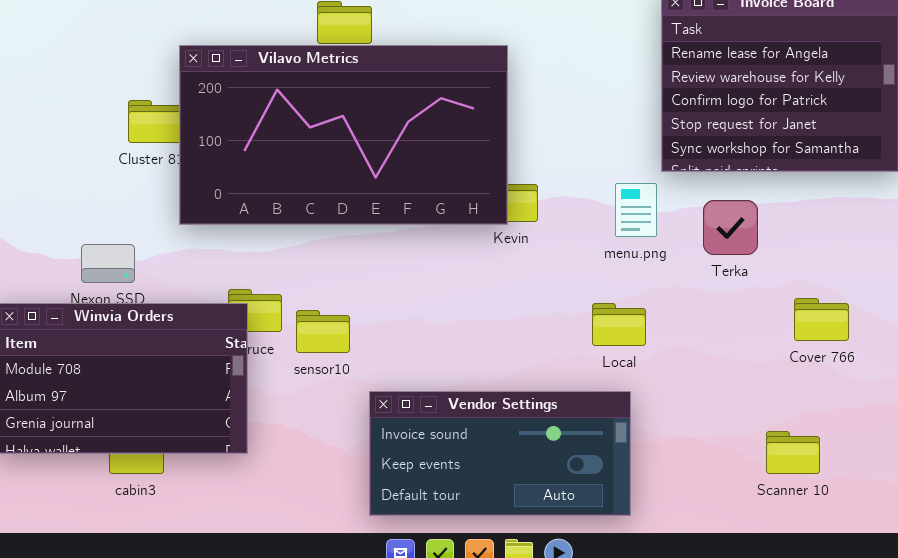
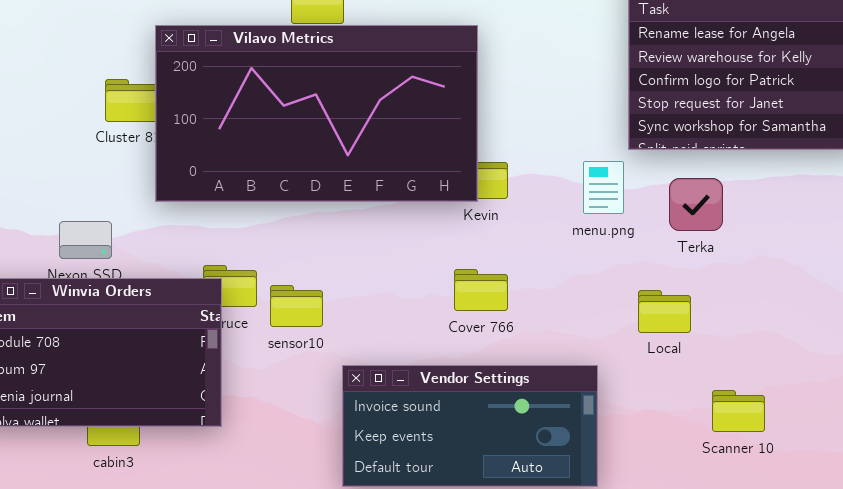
Cover 766: [794,298,849,341] -> [454,269,508,311], moved
Local: [592,303,646,346] -> [638,290,691,333], moved
Scanner 10: [766,431,820,474] -> [712,390,765,432], moved

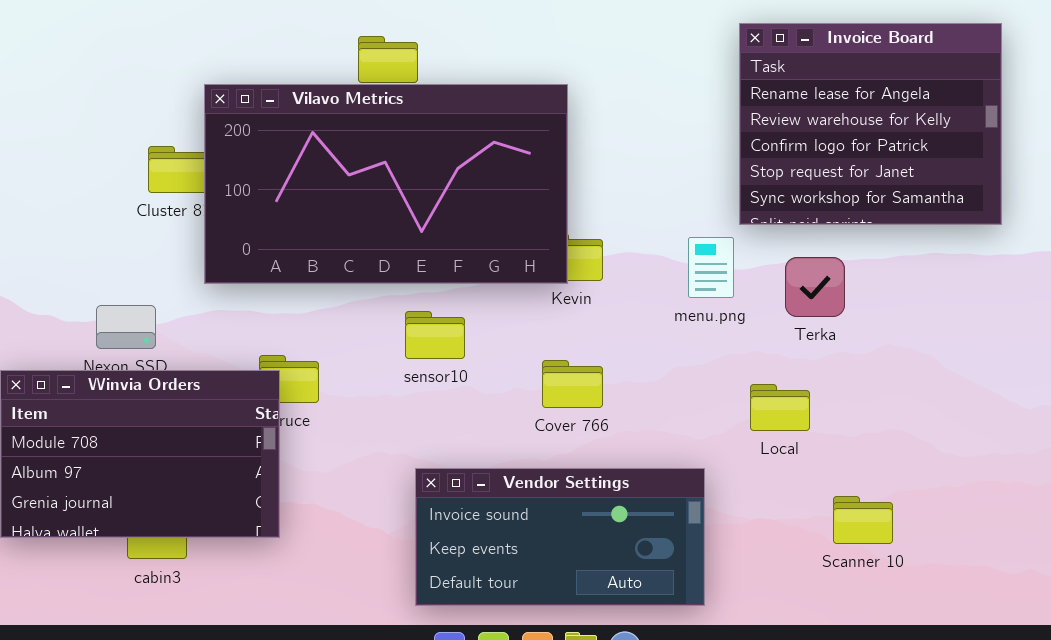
sensor10: [270,285,323,327] -> [405,311,465,359], moved

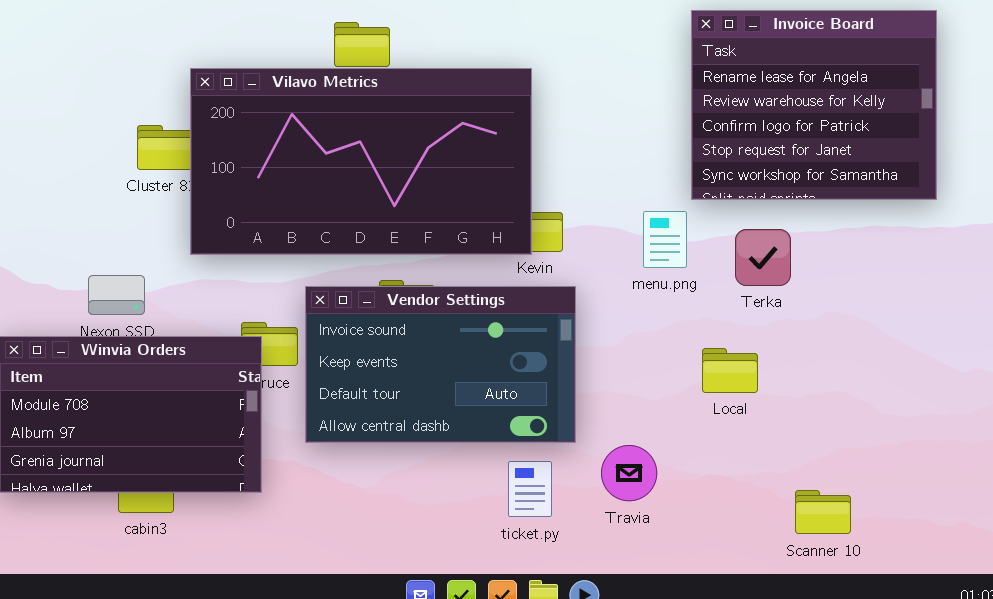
Vendor Settings: [415,468,705,606] -> [305,286,576,443], moved, resized
Scanner 10: [833,496,893,544] -> [795,490,851,534], moved

